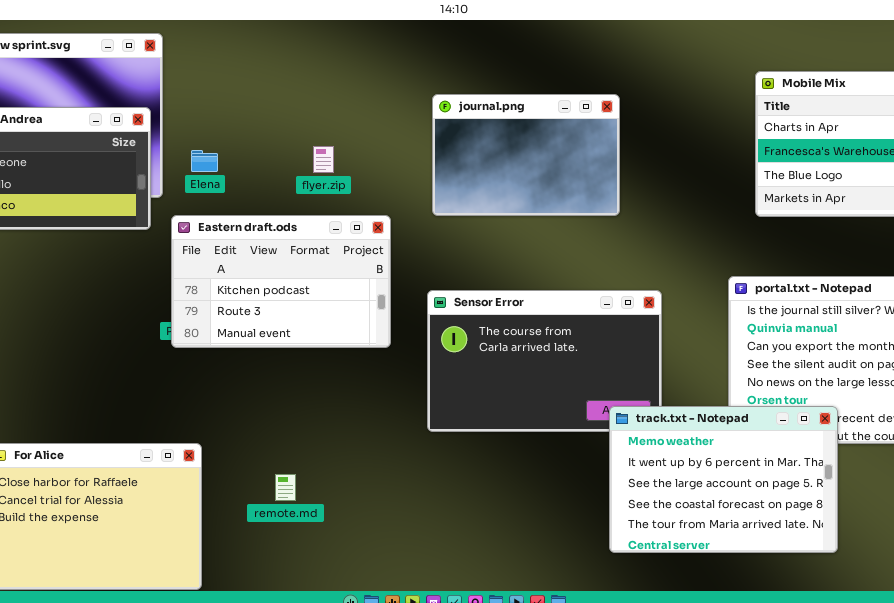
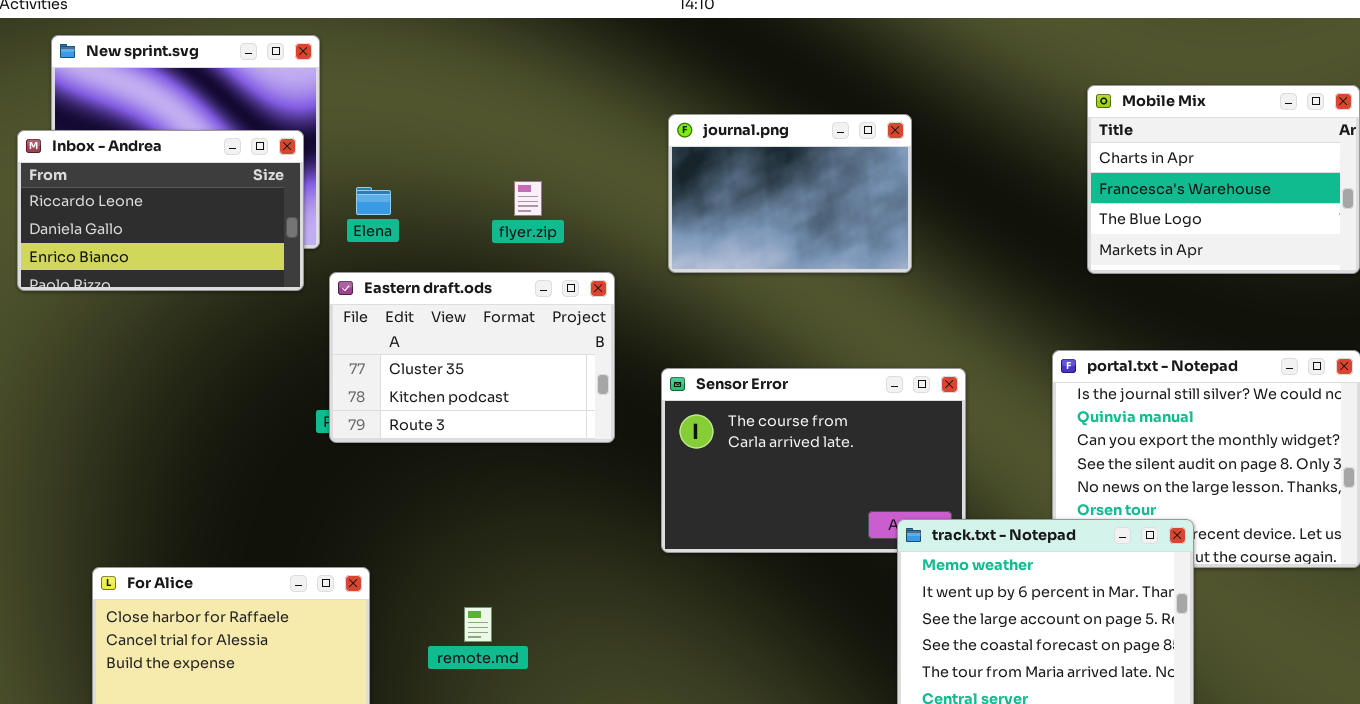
Eastern draft.ods: [171,215,391,348] -> [329,272,615,443], scrolled up 1 row

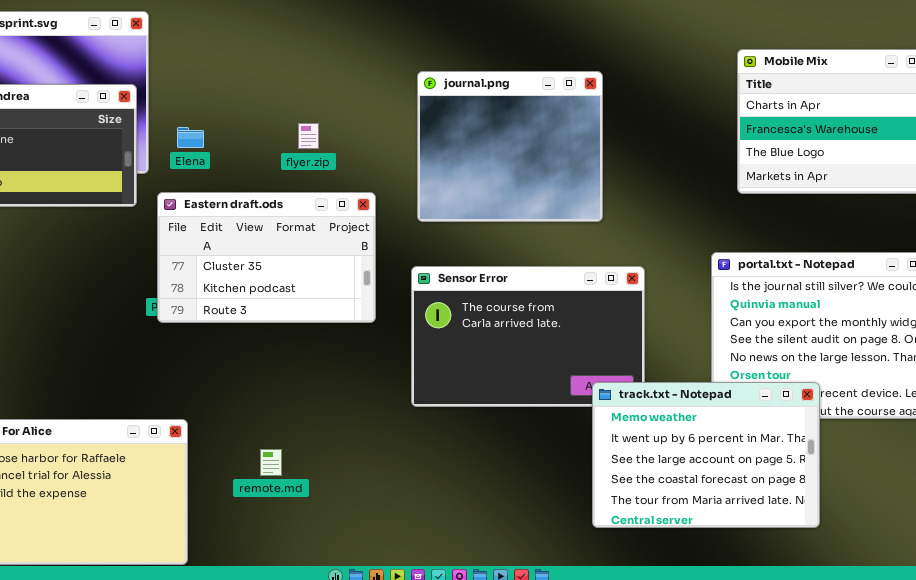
journal.png: [668,114,912,273] -> [417,71,603,222], resized

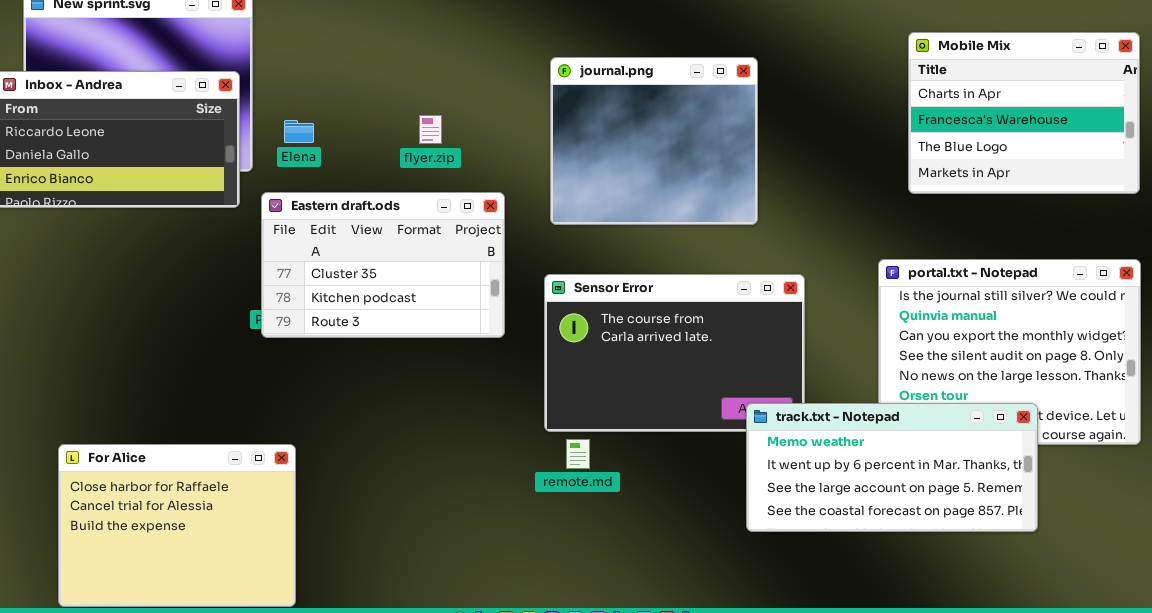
track.txt - Notepad: [592,382,820,528] -> [746,403,1038,532], resized
remote.md: [260,449,282,476] -> [566,439,590,469], moved

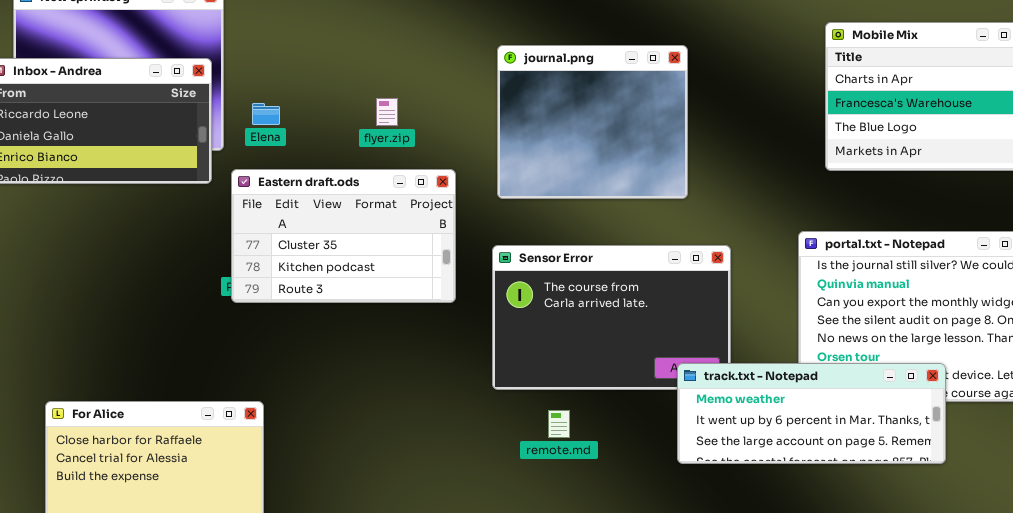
track.txt - Notepad: [746,403,1038,532] -> [677,363,946,464], resized
remote.md: [566,439,590,469] -> [548,410,570,438], moved

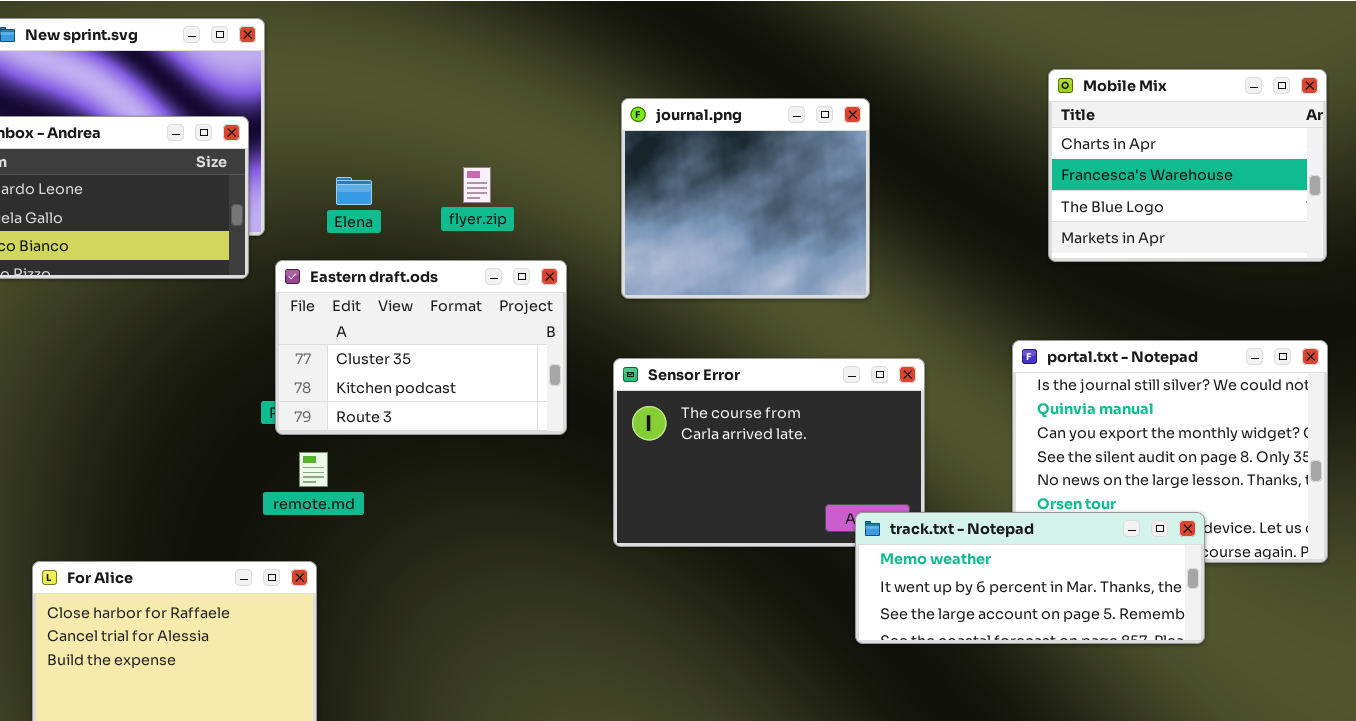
Elena: [252,103,280,125] -> [336,177,372,205], moved
remote.md: [548,410,570,438] -> [299,452,328,487], moved

